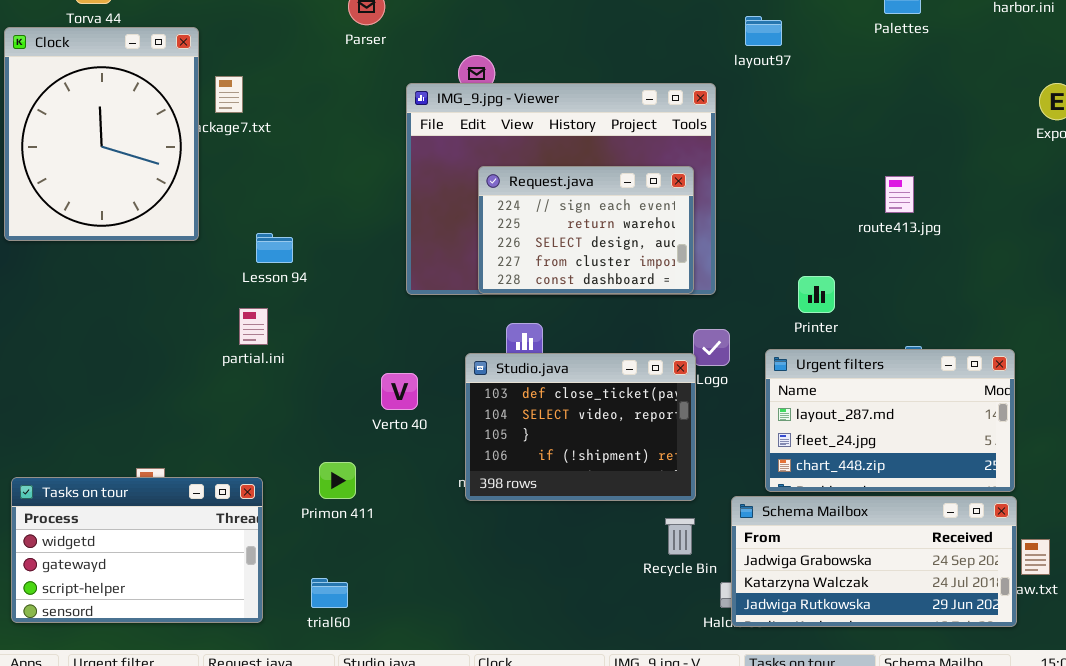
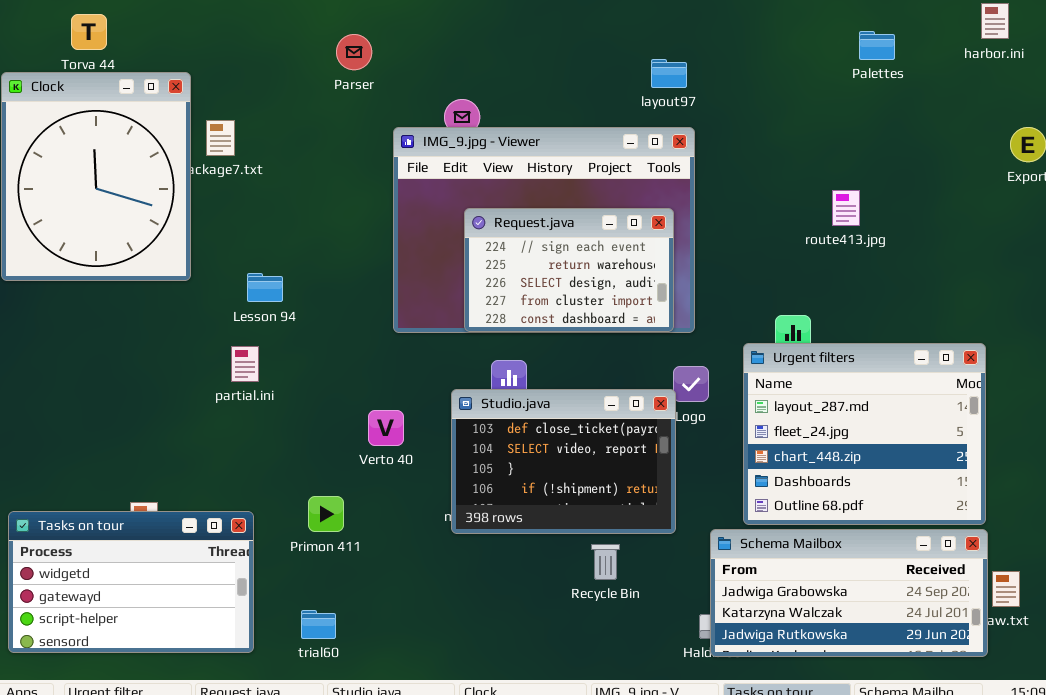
layout97: [745,16,782,46] -> [651,59,687,88], moved
route413.jpg: [885,176,914,213] -> [832,190,860,226], moved
Urgent filters: [765,349,1015,492] -> [743,343,986,525], resized
Recycle Bin: [665,518,695,555] -> [591,544,620,580], moved

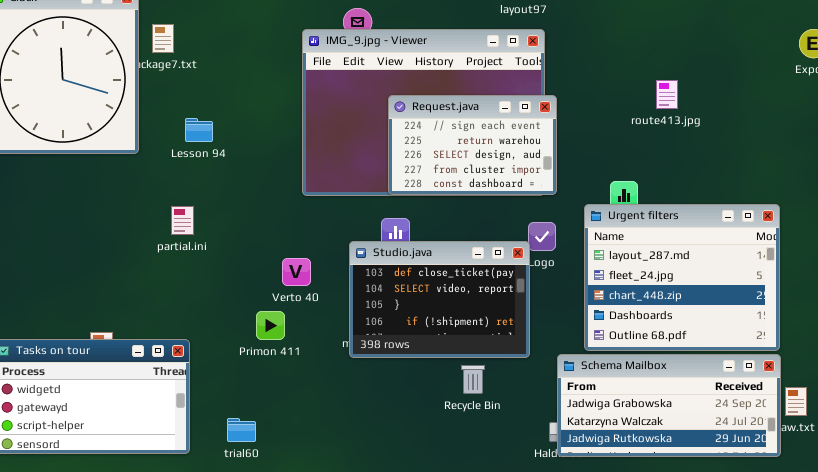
Request.java: [464,208,674,332] -> [388,95,557,195], moved
Lesson 94: [247,273,283,302] -> [185,118,213,142], moved
Primon 411: [308,496,344,532] -> [256,311,285,340], moved

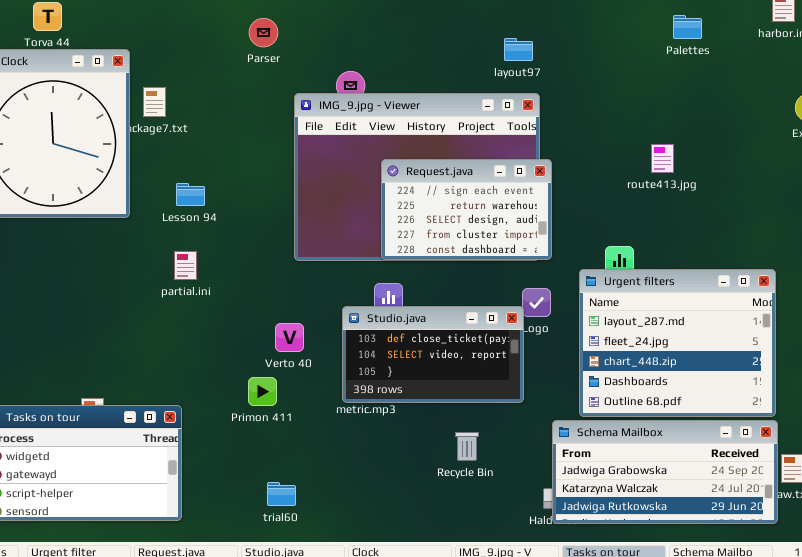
partial.ini: [171,206,194,235] -> [174,251,197,280], moved
Studio.java: [349,241,530,358] -> [342,306,524,403], resized
trial60: [227,418,256,442] -> [267,482,296,506], moved

